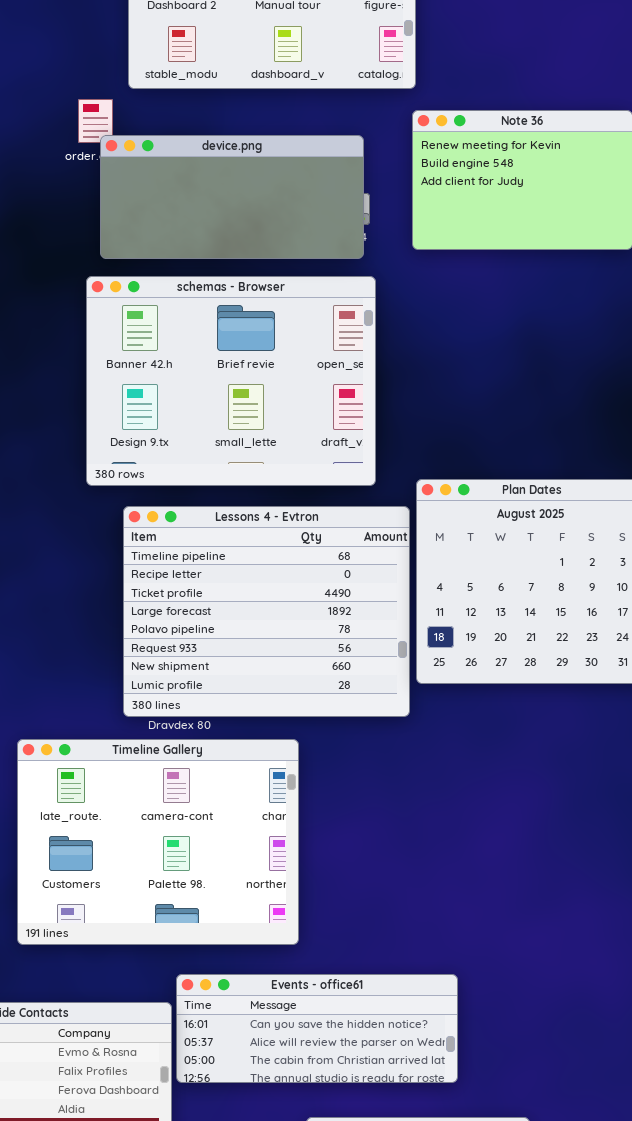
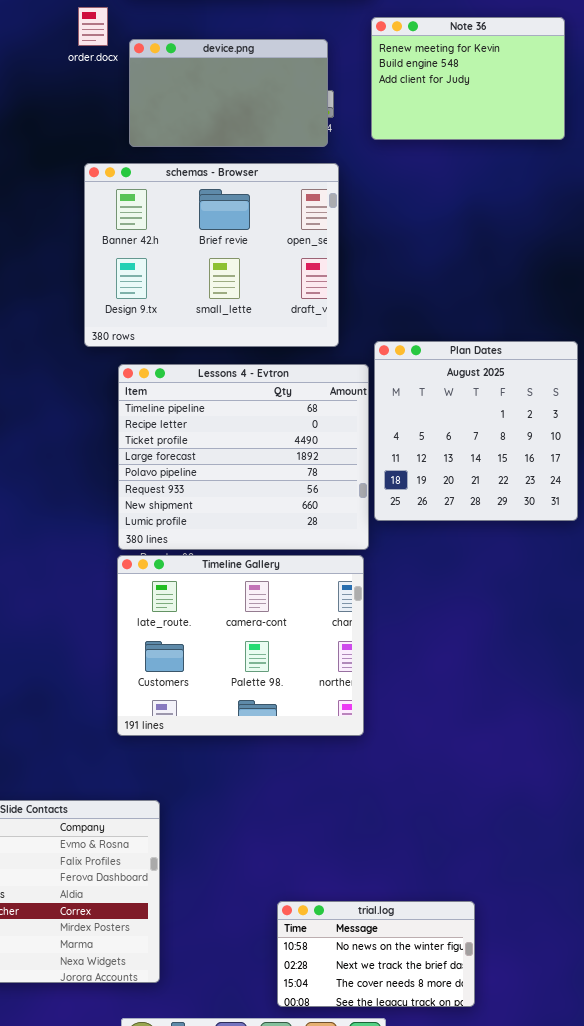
device.png: [100,135,364,259] -> [129,39,328,147], resized
Timeline Gallery: [17,739,299,945] -> [117,555,364,736], moved
Events - office61: [176,974,458,1083] -> none, closed

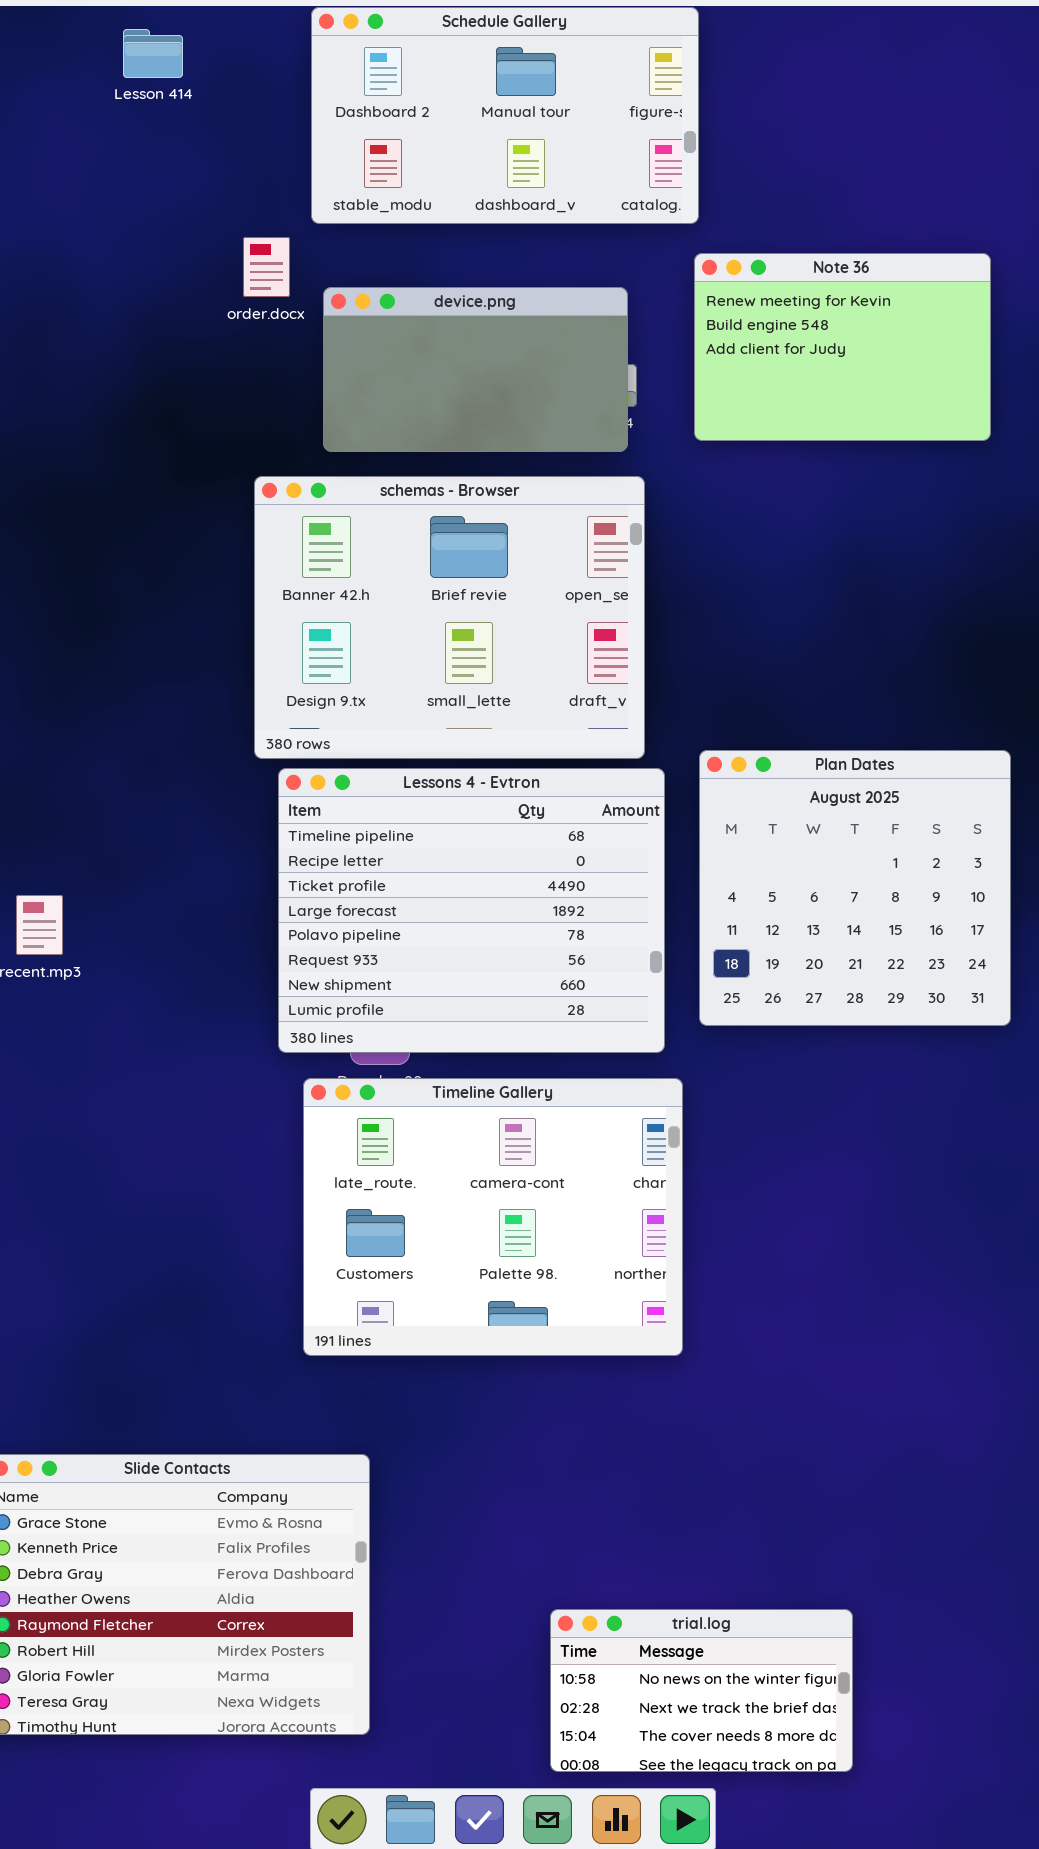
Lessons 4 - Evtron: [118,364,369,550] -> [278,768,665,1053], moved

